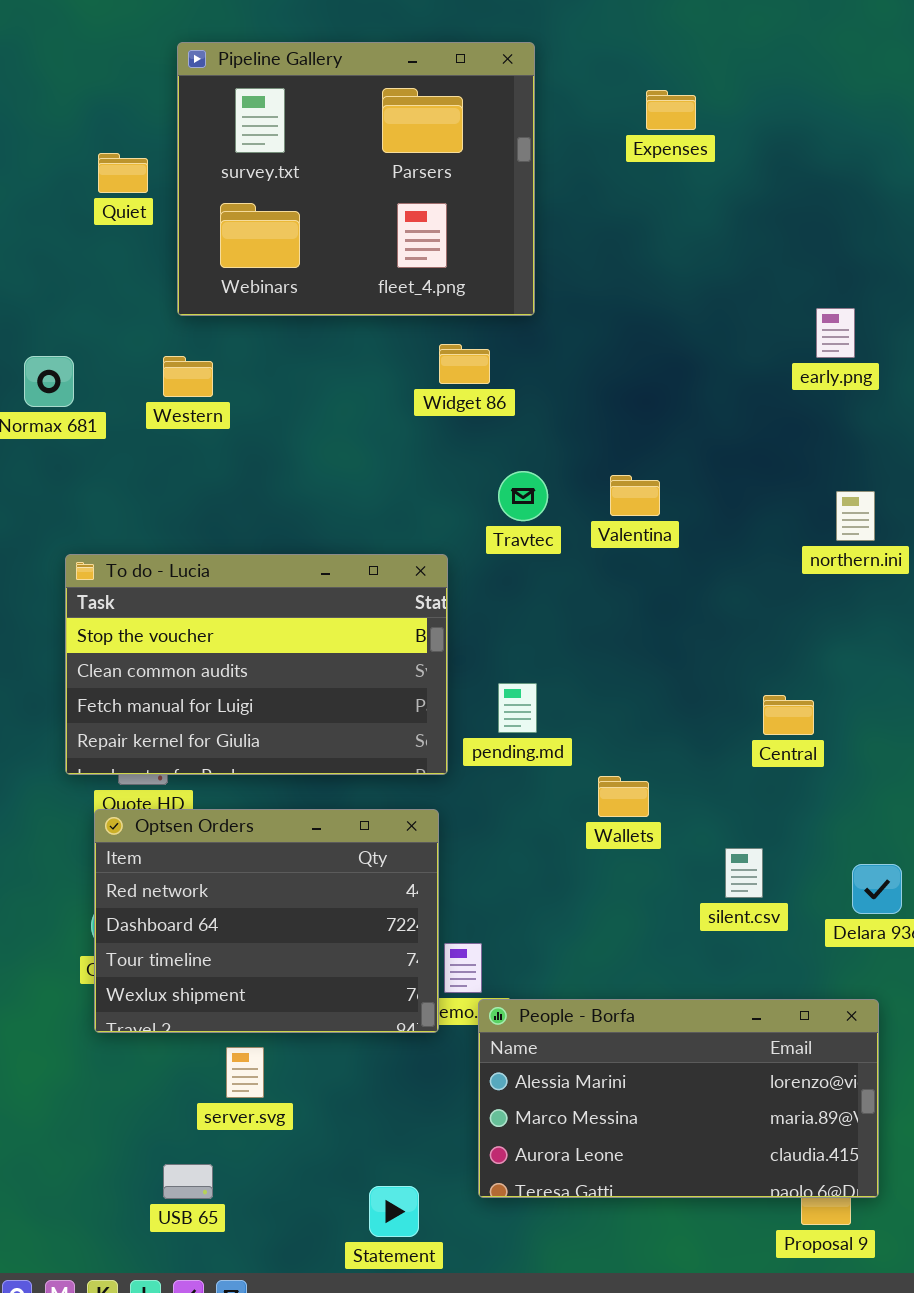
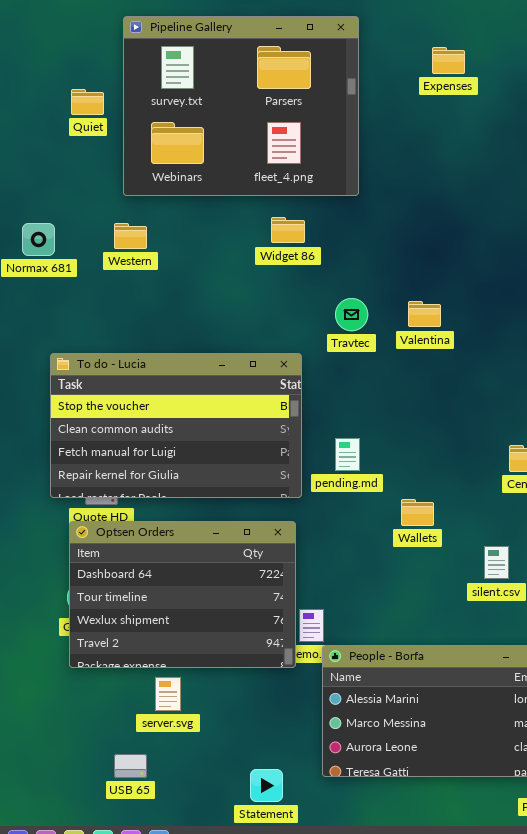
Widget 86: [439,344,490,384] -> [271,217,305,243], moved
Optsen Orders: [94,809,439,1033] -> [69,521,296,668], scrolled down 1 row

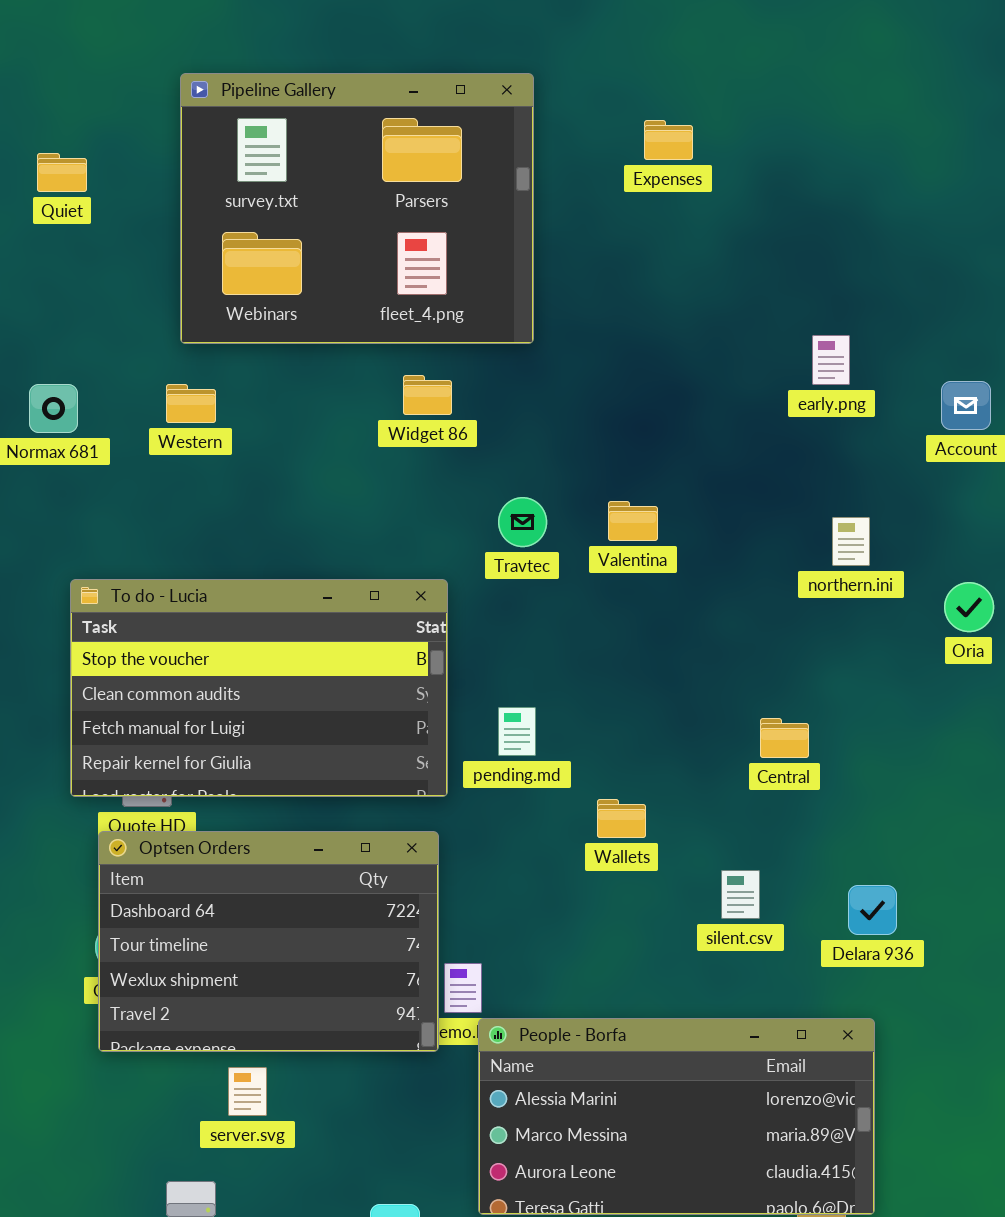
Quiet: [71,89,104,115] -> [37,153,87,192], moved

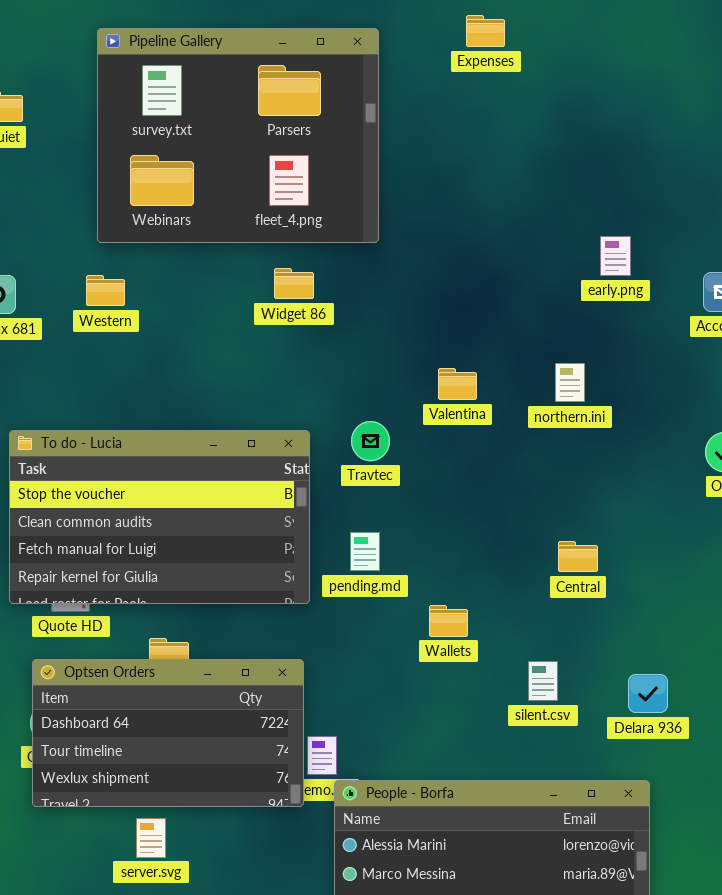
Expenses: [644,120,693,160] -> [466,15,505,47], moved
Travtec: [498,497,547,547] -> [351,421,390,461], moved
northern.ini: [832,517,870,566] -> [555,363,585,402], moved
Optsen Orders: [98,831,439,1052] -> [32,659,304,807], resized

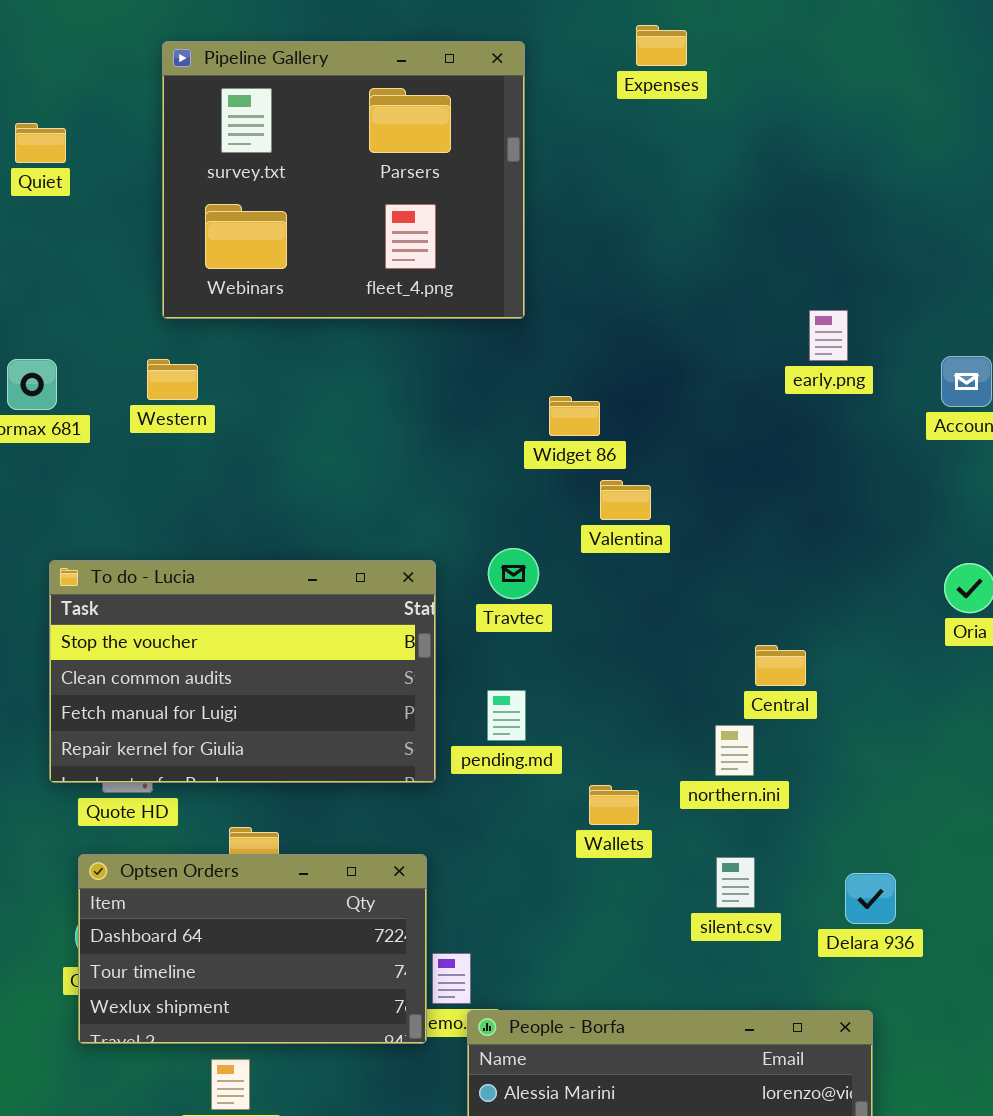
Widget 86: [274,268,314,299] -> [549,396,600,436], moved
northern.ini: [555,363,585,402] -> [715,725,754,776], moved
Central: [558,541,598,572] -> [755,645,806,686], moved

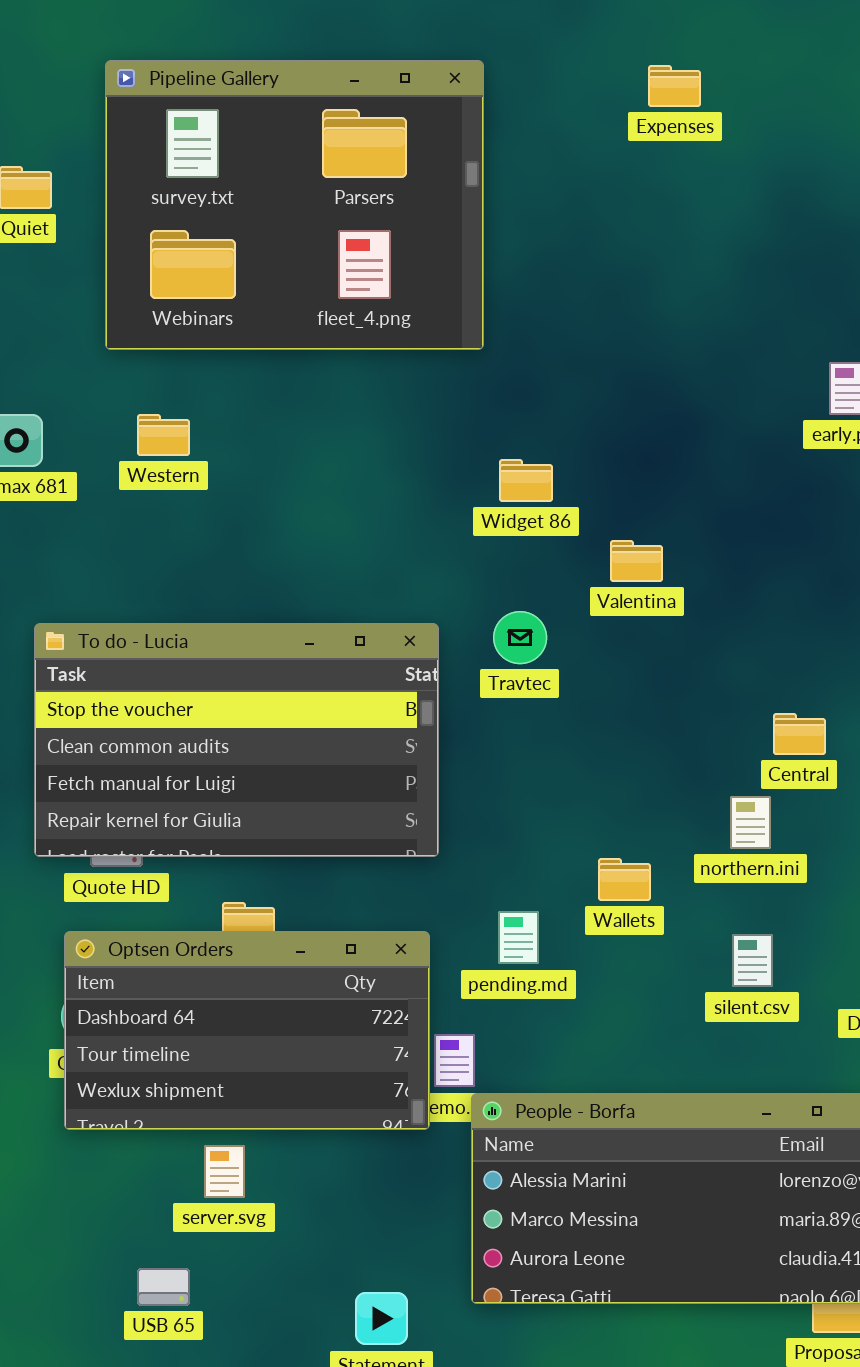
Pipeline Gallery: [162,41,525,319] -> [105,60,484,350], moved
Widget 86: [549,396,600,436] -> [499,459,553,502], moved
pending.md: [487,690,526,741] -> [498,911,539,964], moved

